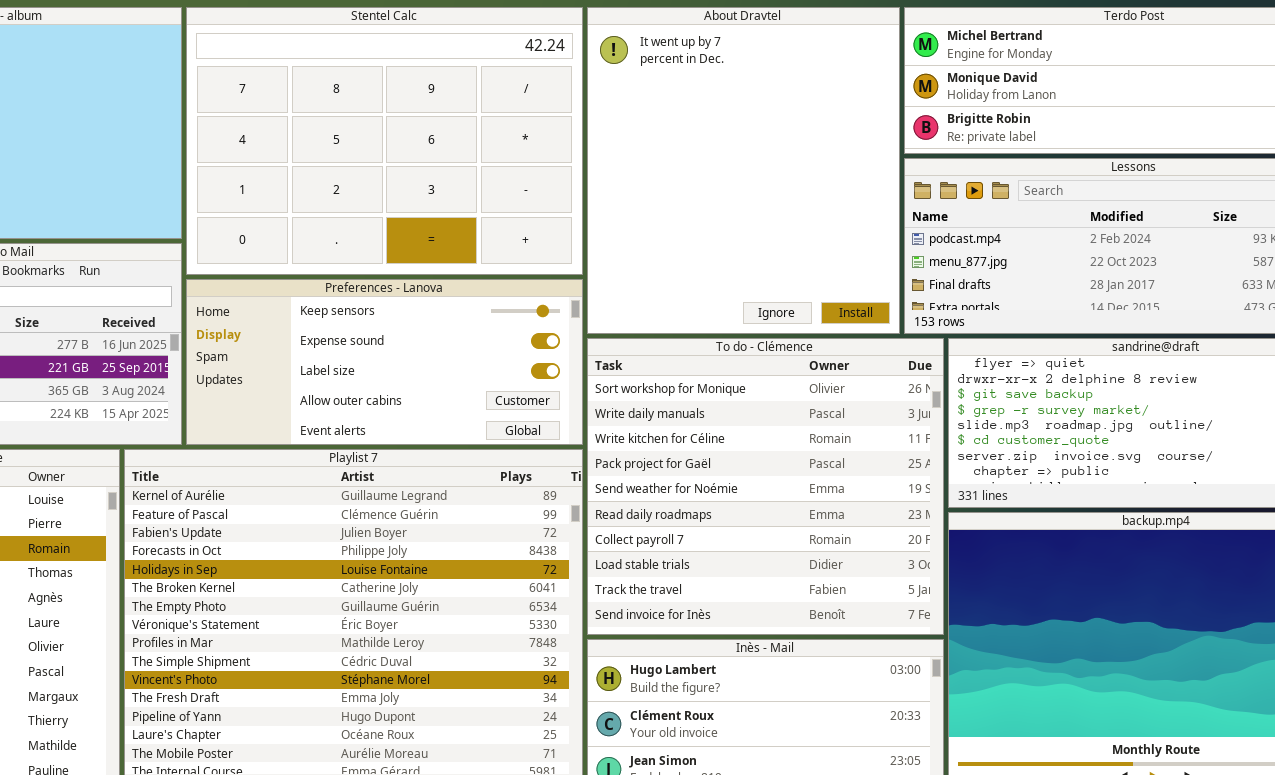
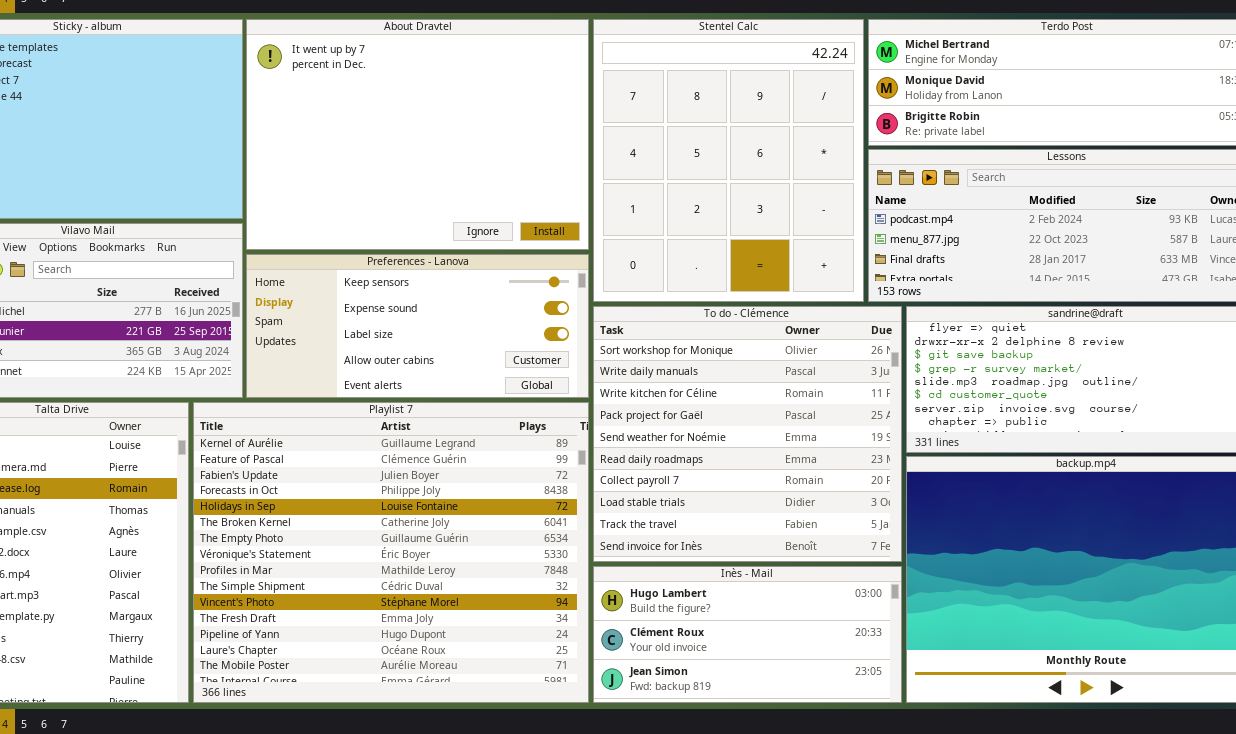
Stentel Calc: [186,7,583,275] -> [593,19,864,302], moved, resized
About Dravtel: [587,7,900,334] -> [246,19,589,250], moved, resized

